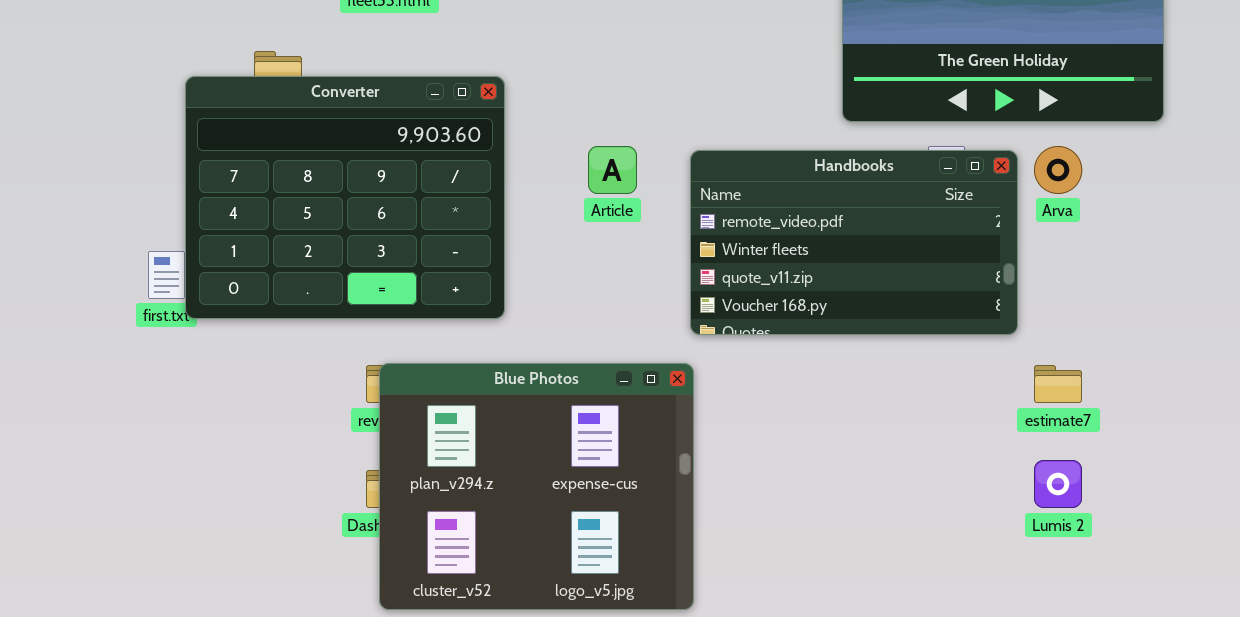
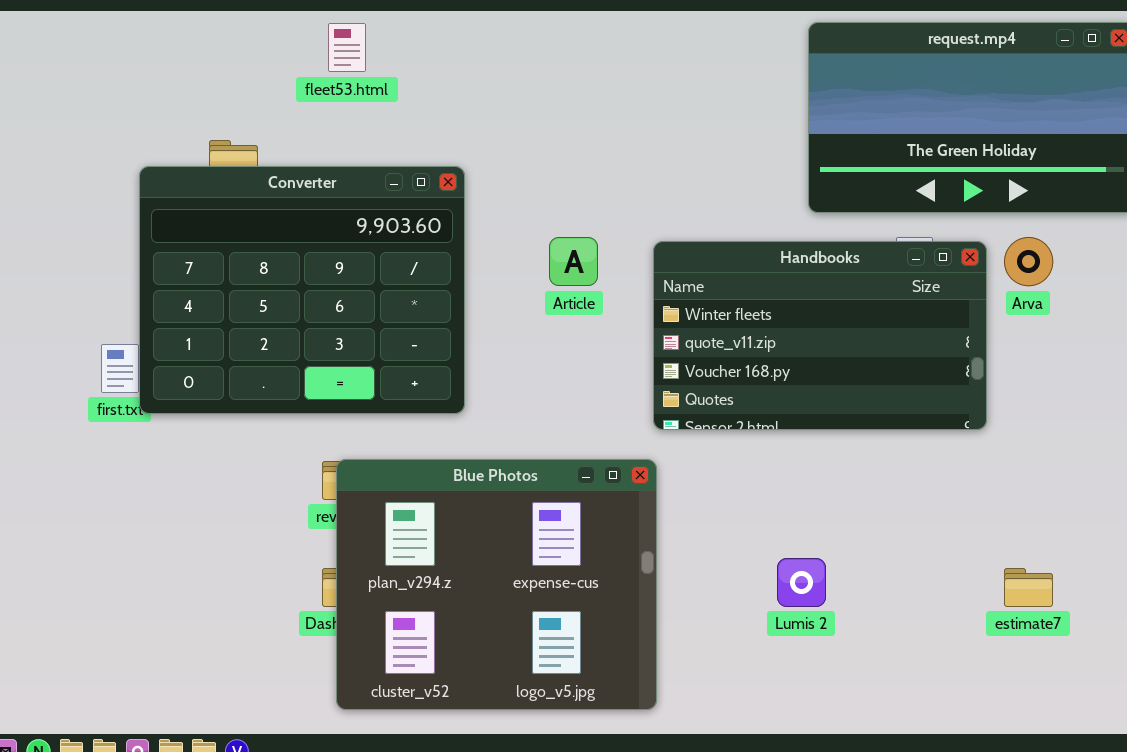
Handbooks: [690,150,1018,335] -> [653,241,987,430], scrolled down 1 row
estimate7: [1034,365,1082,403] -> [1004,568,1053,607], moved
Lumis 2: [1034,460,1082,508] -> [777,558,826,607], moved

